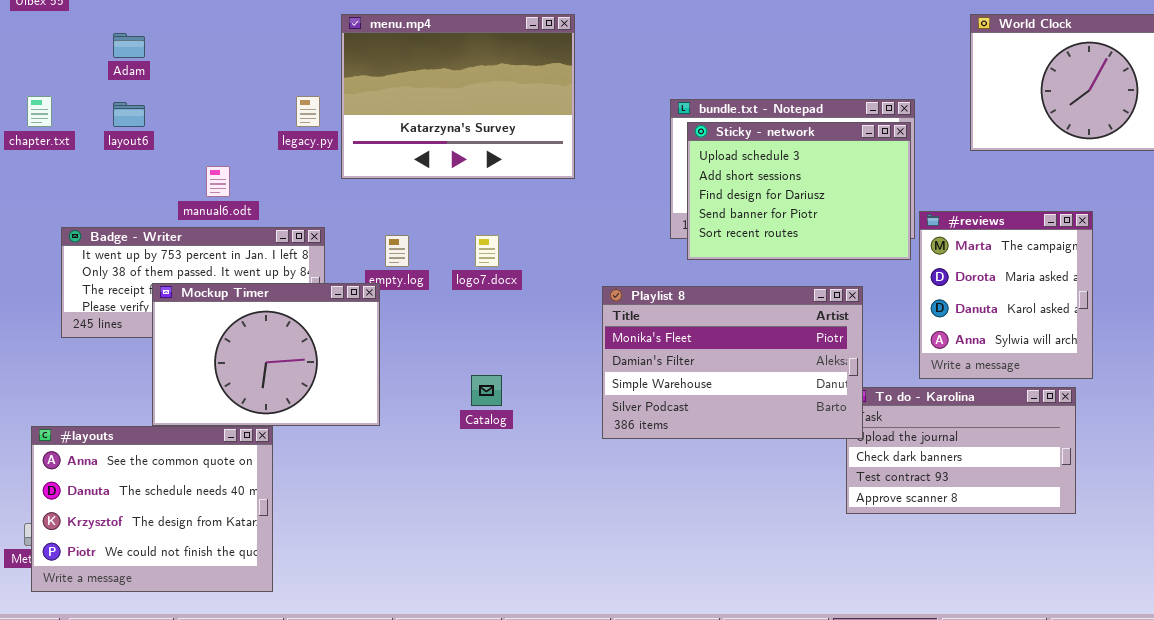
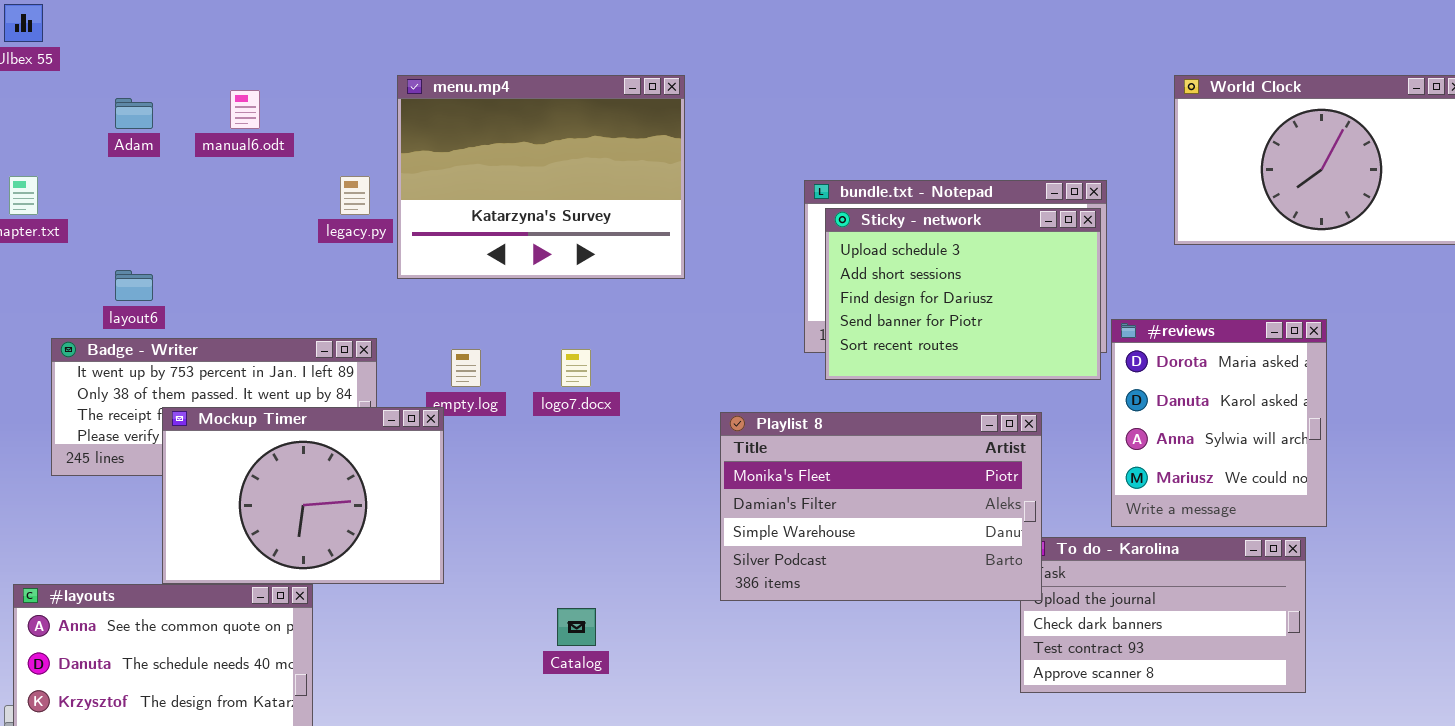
layout6: [113,102,145,127] -> [115,270,153,301], moved
manual6.odt: [206,166,230,197] -> [230,90,260,129], moved
#reviews: [919,211,1093,379] -> [1111,319,1327,527], scrolled down 1 row
Catalog: [471,375,502,406] -> [557,608,596,646], moved

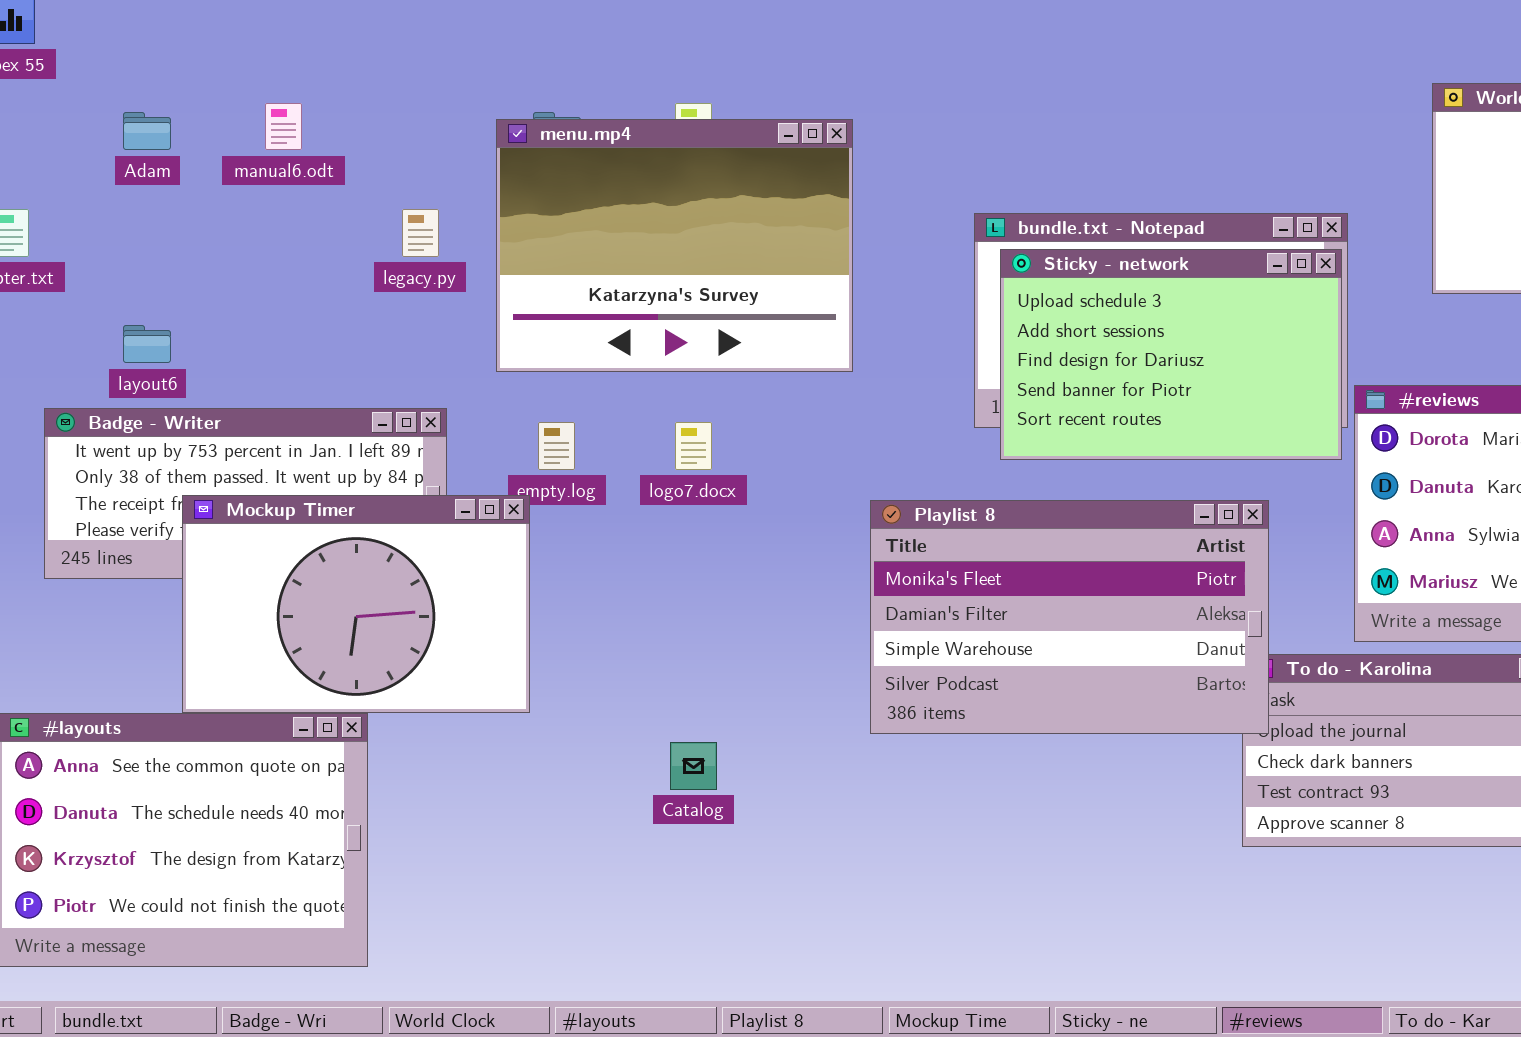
menu.mp4: [397,75,685,279] -> [496,119,853,372], moved

